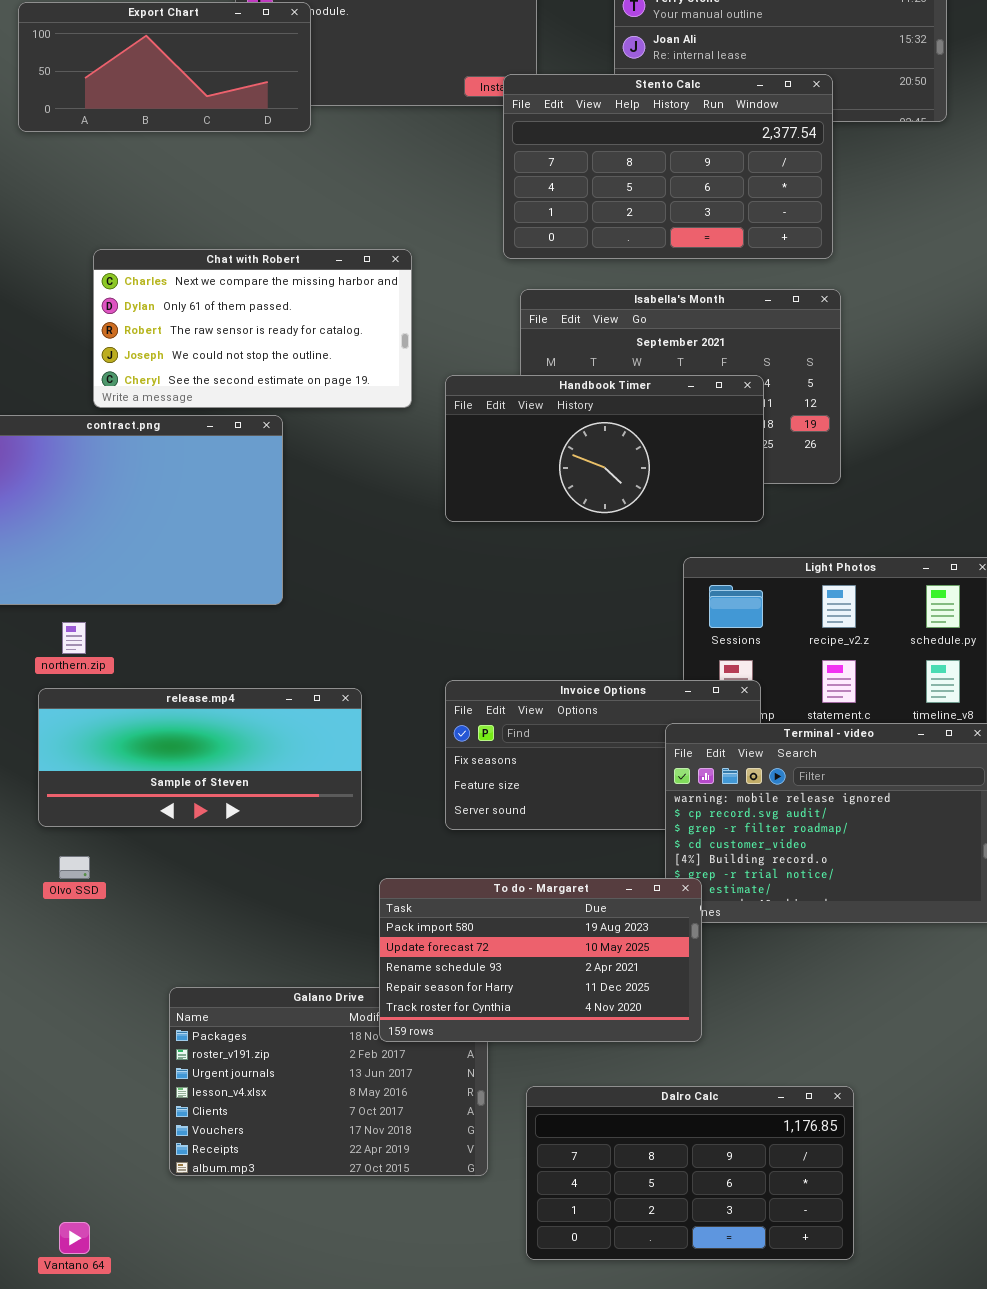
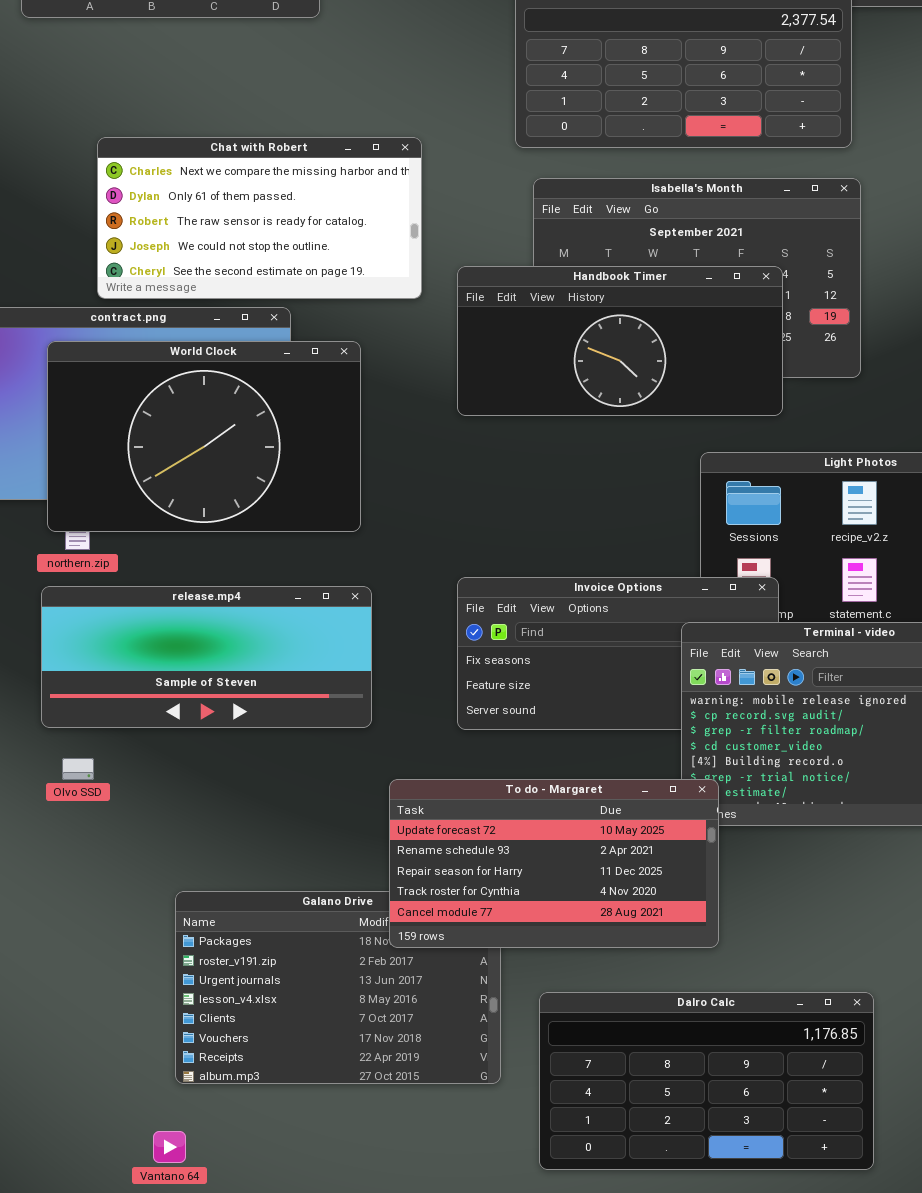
World Clock: none -> [47,341,361,532], opened
To do - Margaret: [379,878,702,1042] -> [389,779,719,948], scrolled down 1 row
Vantano 64: [59,1222,90,1254] -> [153,1131,186,1163], moved

